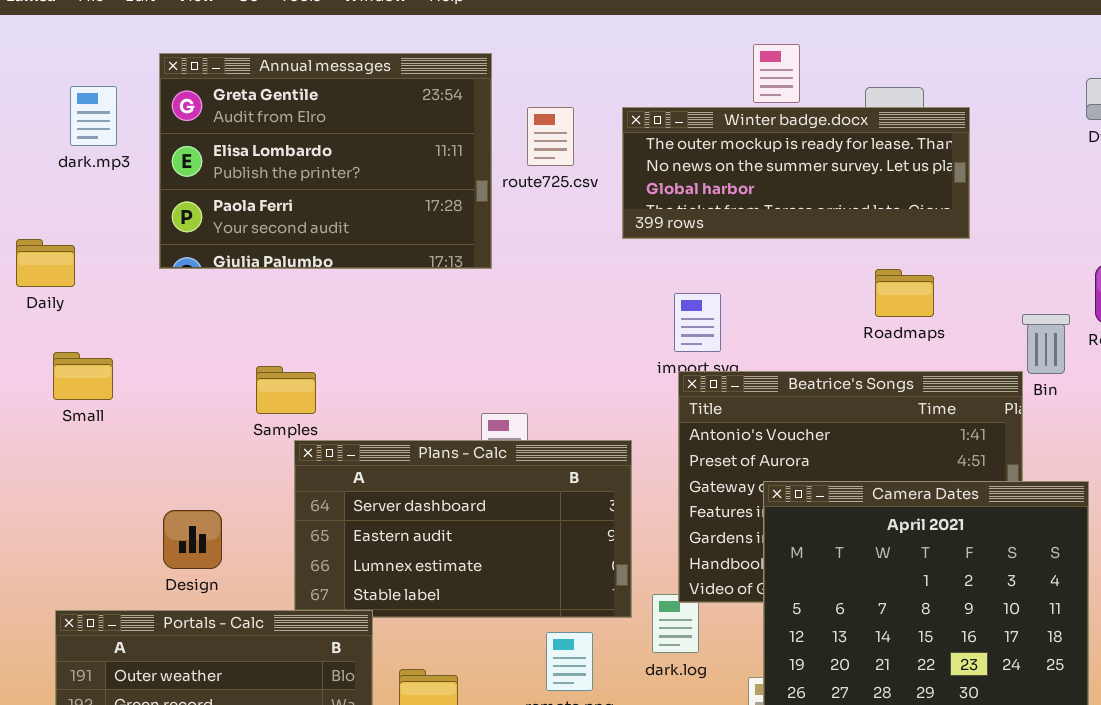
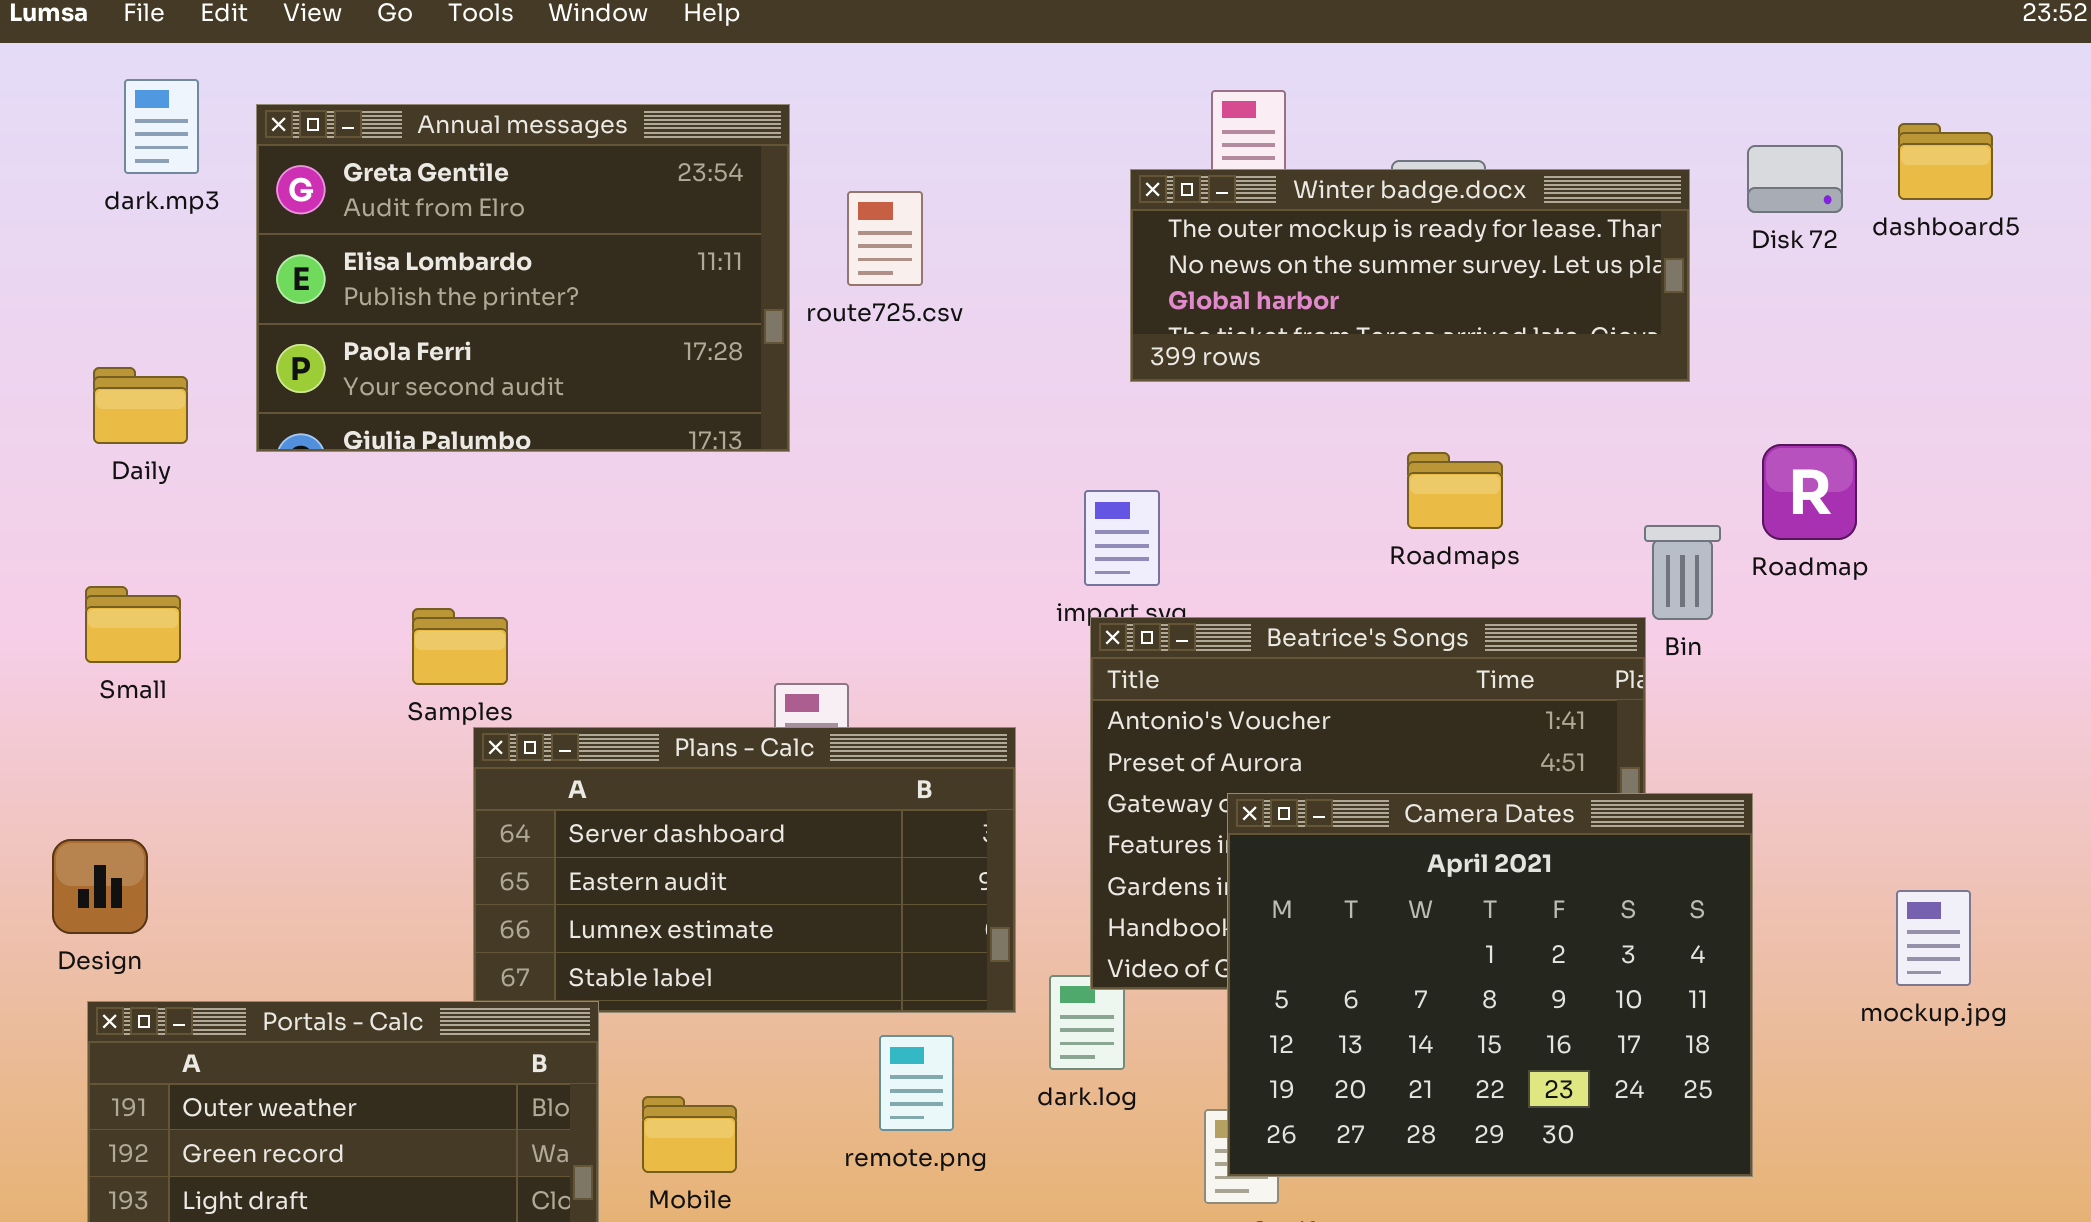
dark.mp3: [70,86,117,146] -> [124,79,199,174], moved
Winter badge.docx: [622,107,970,239] -> [1130,169,1690,382], moved
Daily: [16,239,75,287] -> [93,367,188,444], moved
Design: [163,510,222,569] -> [52,839,148,934], moved

